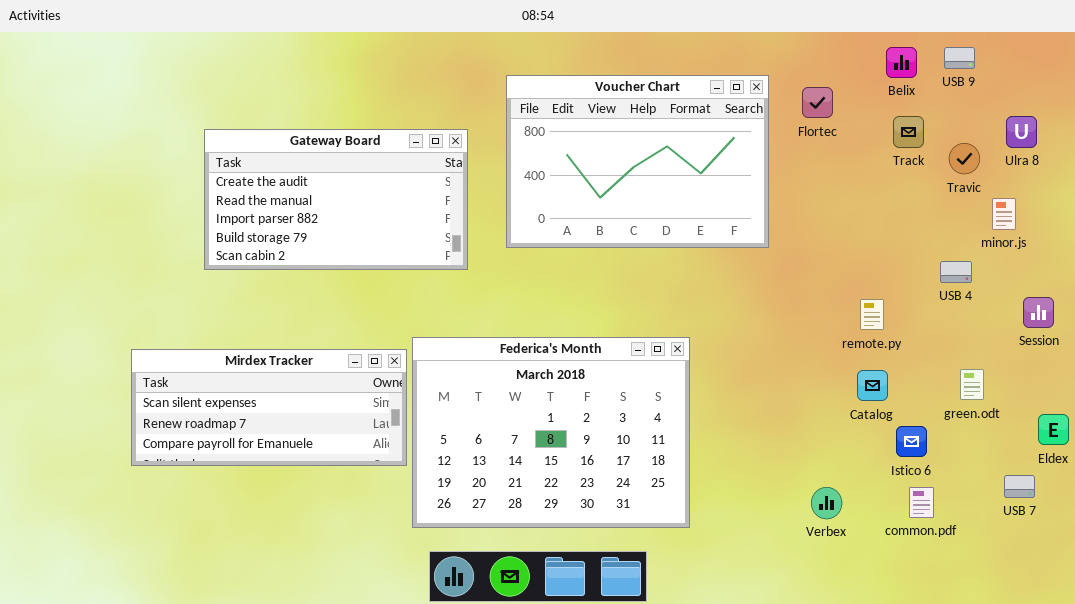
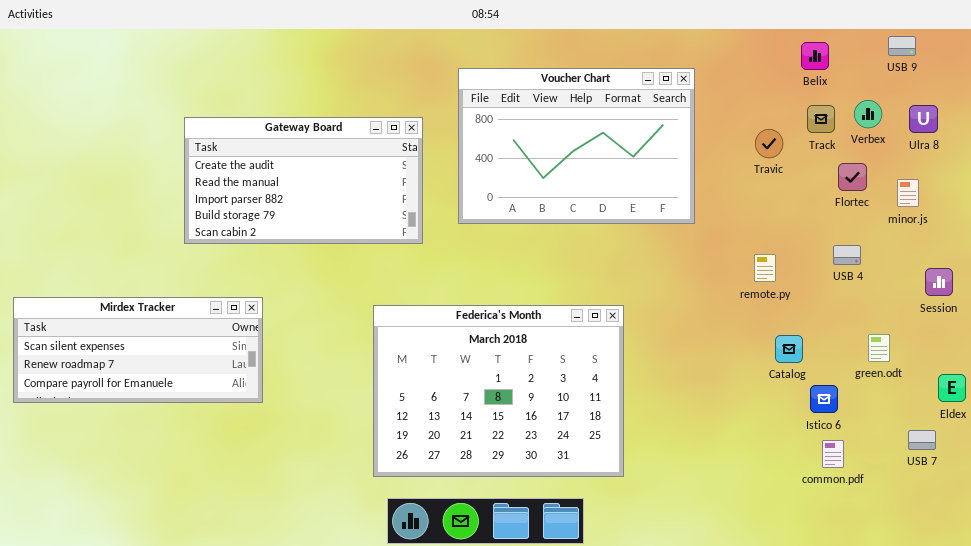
USB 9: [944,47,975,69] -> [888,36,916,56], moved
Flortec: [802,87,833,118] -> [838,163,867,191], moved
Travic: [949,143,980,174] -> [755,129,783,158], moved
USB 4: [940,261,972,283] -> [833,245,861,265], moved
remote.py: [860,299,884,330] -> [754,254,776,282], moved
Mirdex Tracker: [131,349,407,466] -> [13,297,263,403], moved
Verbex: [811,487,842,519] -> [854,100,882,128], moved

